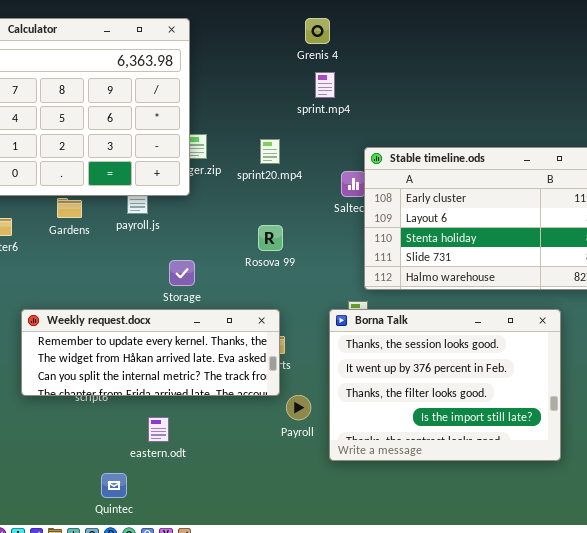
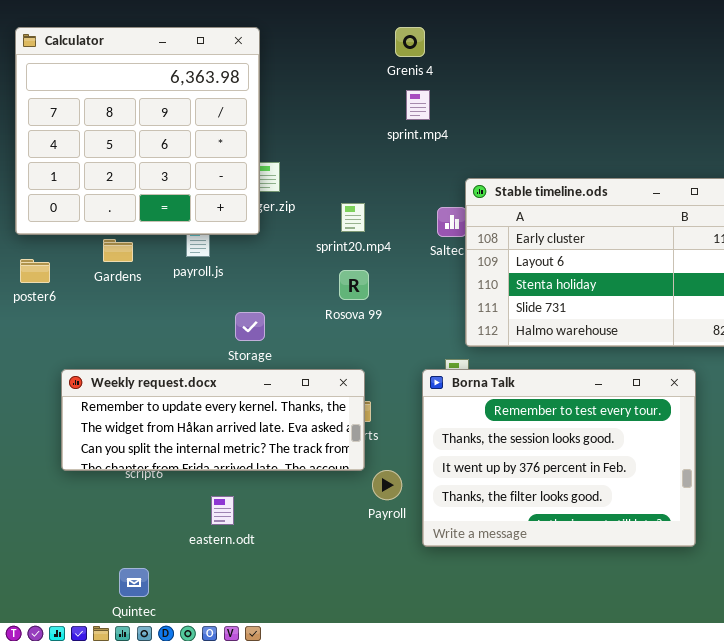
sprint20.mp4: [260,139,280,164] -> [341,203,365,232], moved
Borna Talk: [329,309,561,461] -> [422,369,696,547], scrolled up 1 row
Quintec: [101,473,127,498] -> [119,568,149,597], moved

